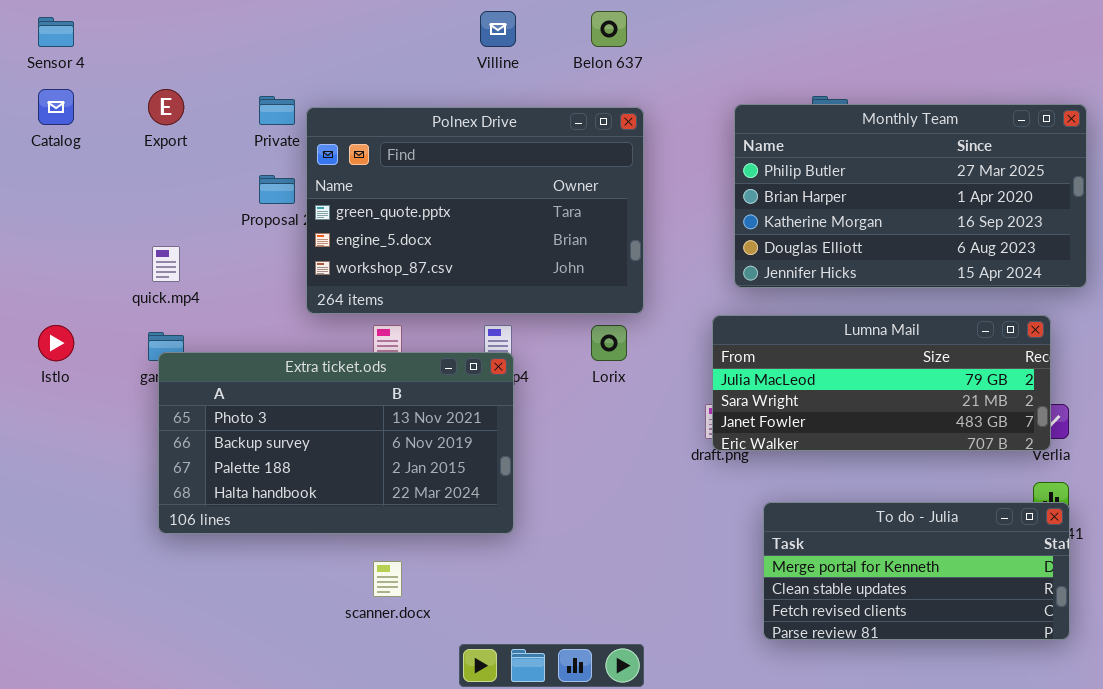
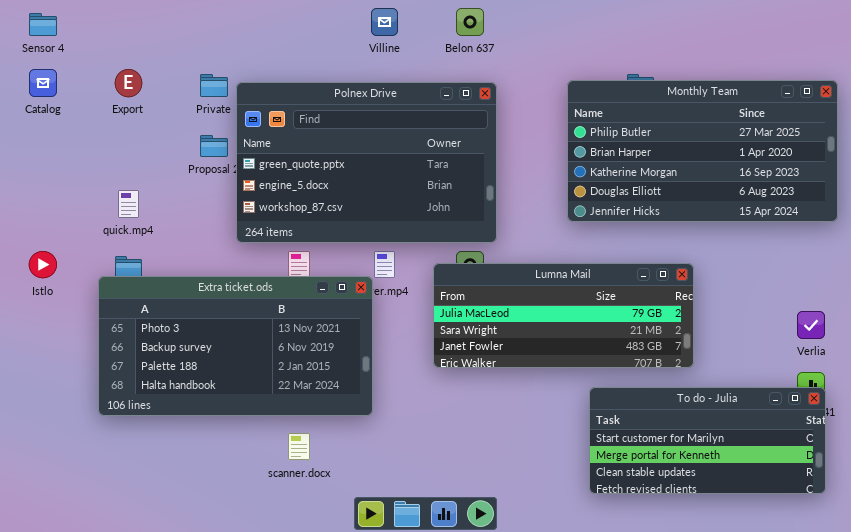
Lumna Mail: [712,315,1051,451] -> [433,263,694,368], moved
Extra ticket.ods: [158,352,514,534] -> [98,276,373,416], moved
To do - Julia: [763,502,1070,640] -> [589,387,826,494], scrolled up 1 row

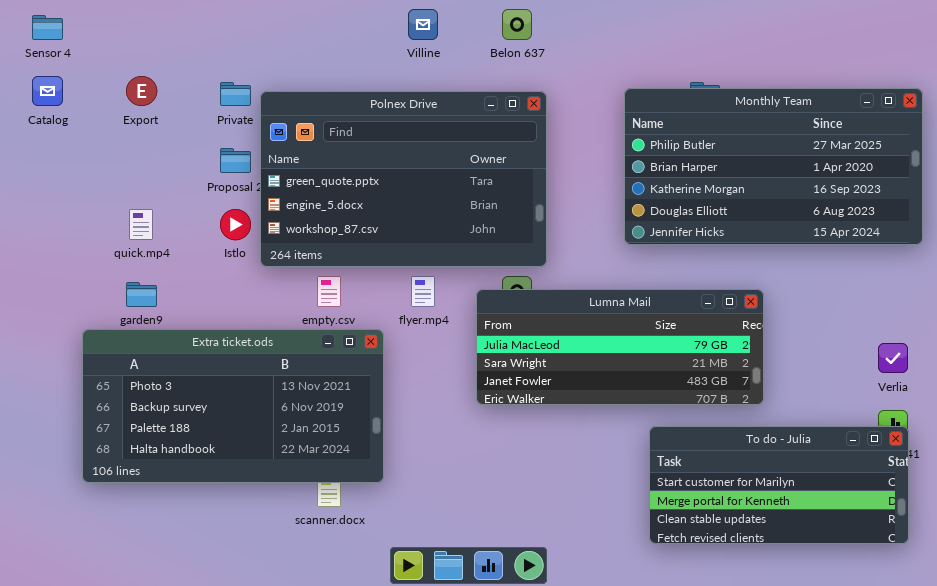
Istlo: [29,251,57,278] -> [220,209,251,240], moved
Extra ticket.ods: [98,276,373,416] -> [82,329,384,483], moved

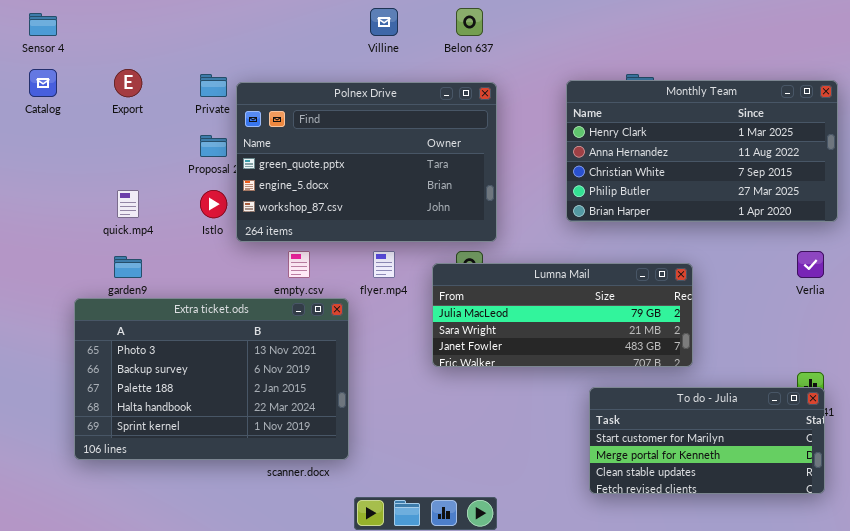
Monthly Team: [624,88,923,245] -> [566,80,838,222], scrolled up 3 rows
Extra ticket.ods: [82,329,384,483] -> [74,298,349,460], resized
Verlia: [878,343,908,373] -> [797,251,824,278], moved

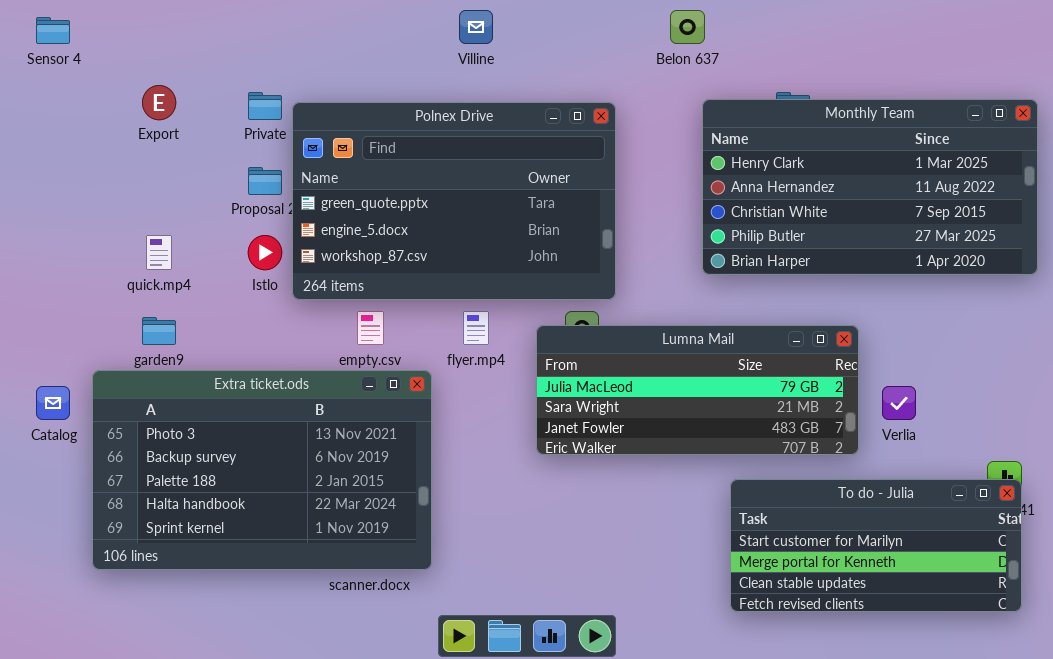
Belon 637: [456,8,483,36] -> [670,10,705,44], moved
Catalog: [29,69,57,97] -> [36,386,70,420], moved
Verlia: [797,251,824,278] -> [882,386,916,420], moved

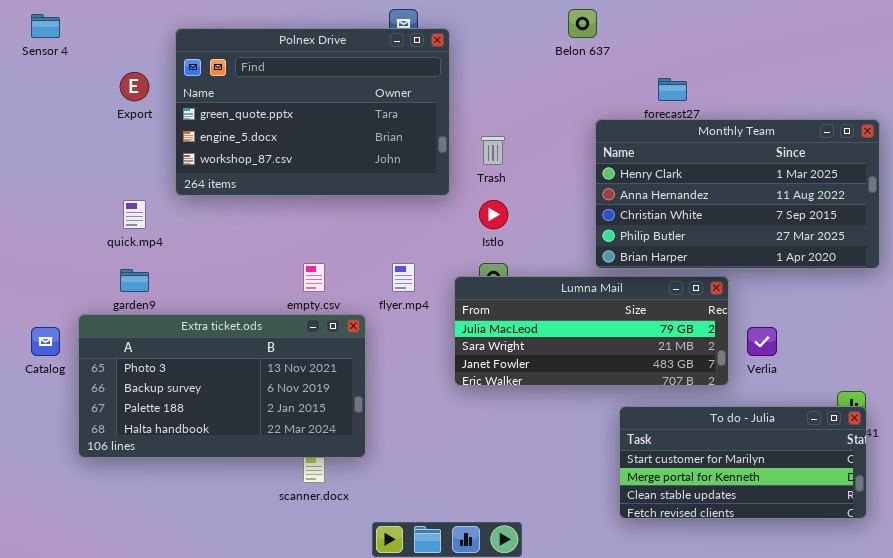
Monthly Team: [702,99,1038,275] -> [595,119,880,269], moved
Polnex Drive: [292,102,616,300] -> [175,28,450,196], moved
Istlo: [248,235,282,270] -> [479,200,508,229], moved
Extra ticket.ods: [92,370,432,570] -> [78,314,366,458], resized

